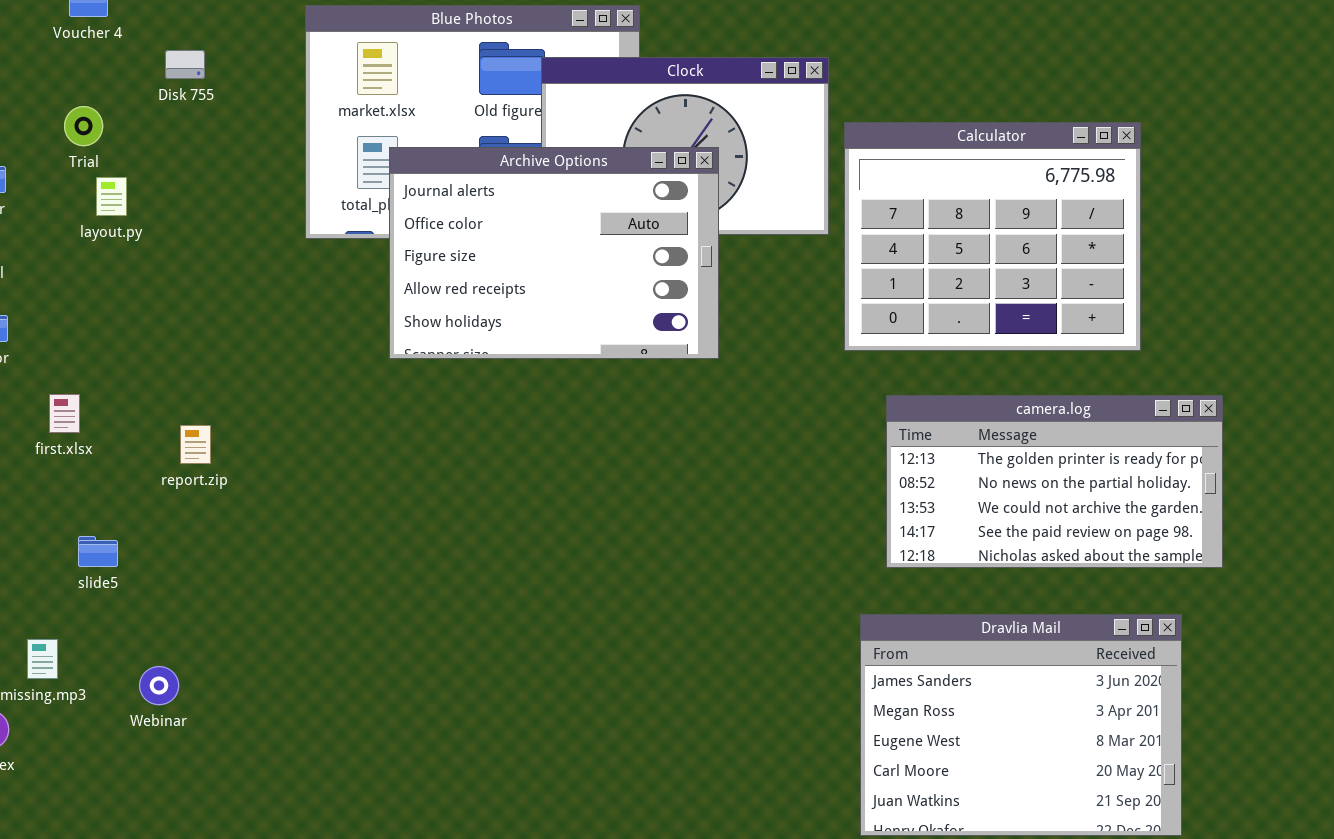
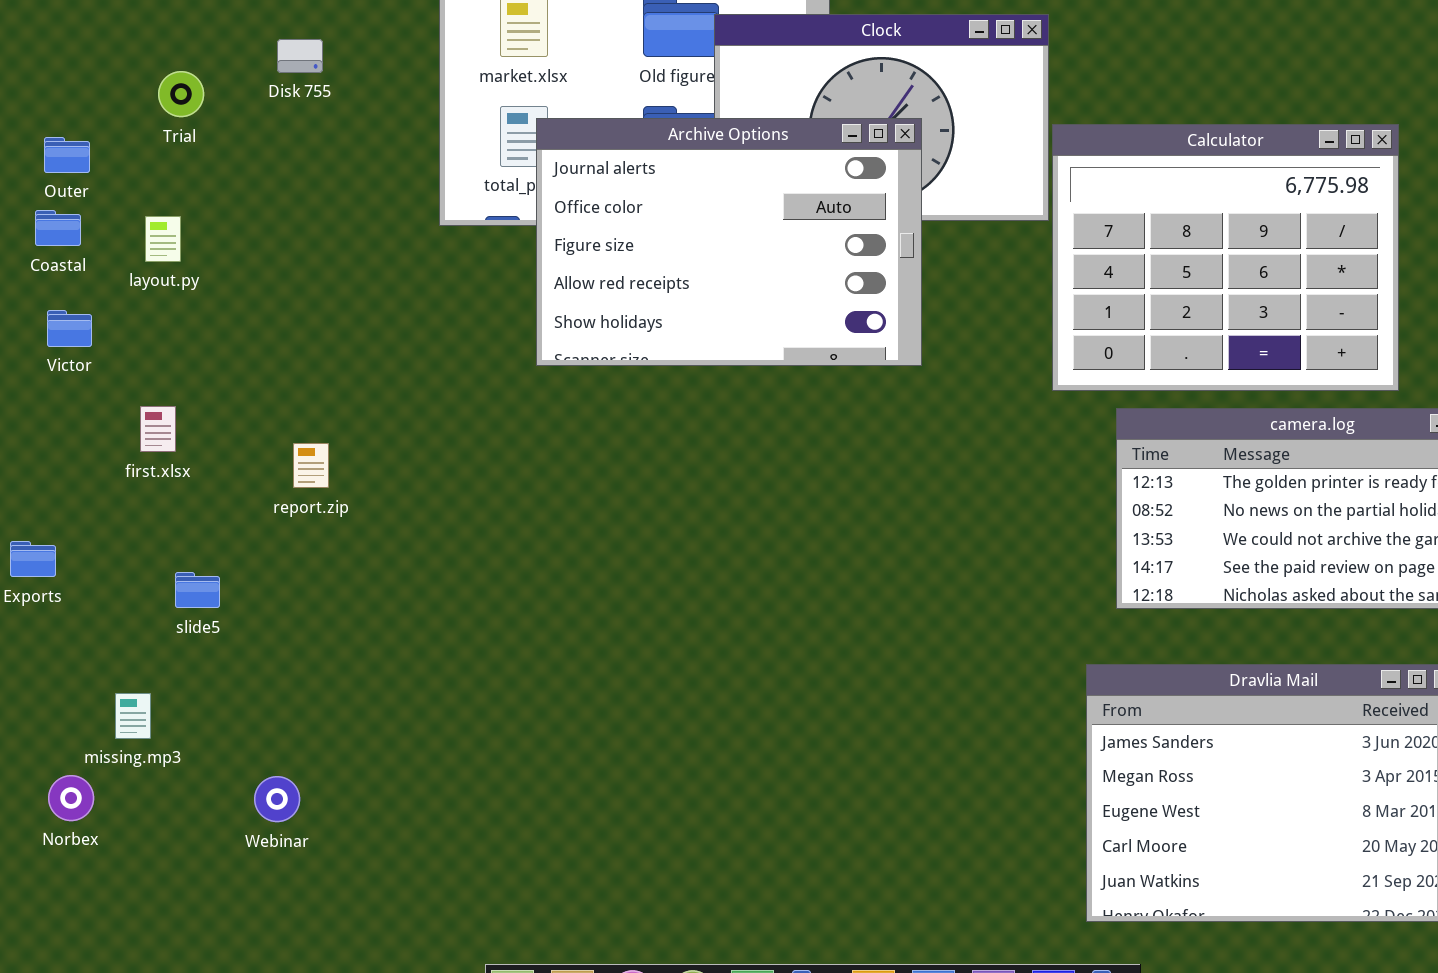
Disk 755: [165,50,205,79] -> [277,39,323,73], moved
Calculator: [844,122,1141,351] -> [1052,124,1399,391], moved
layout.py: [96,177,127,216] -> [145,216,181,262], moved
Webinar: [139,666,179,705] -> [254,776,300,822], moved

